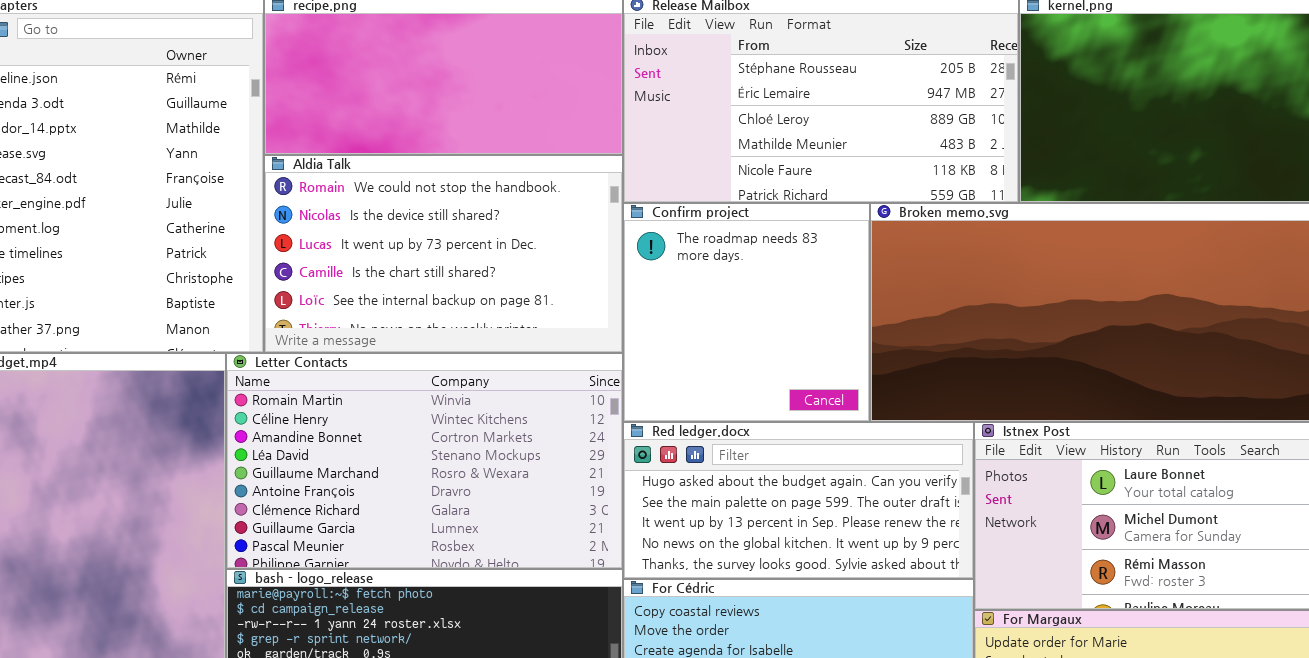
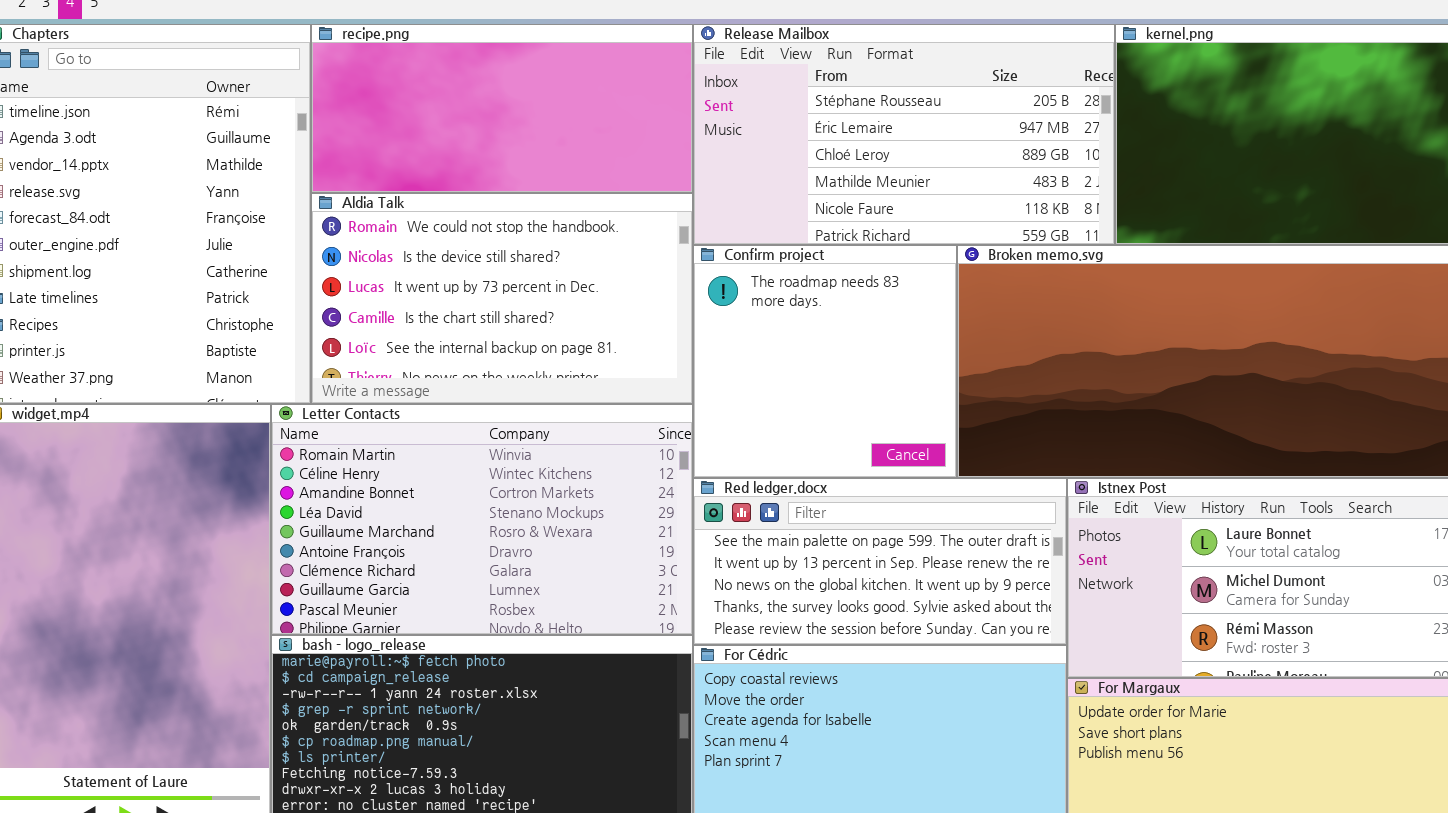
Red ledger.docx: [623,422,974,579] -> [693,478,1067,645], scrolled down 1 row

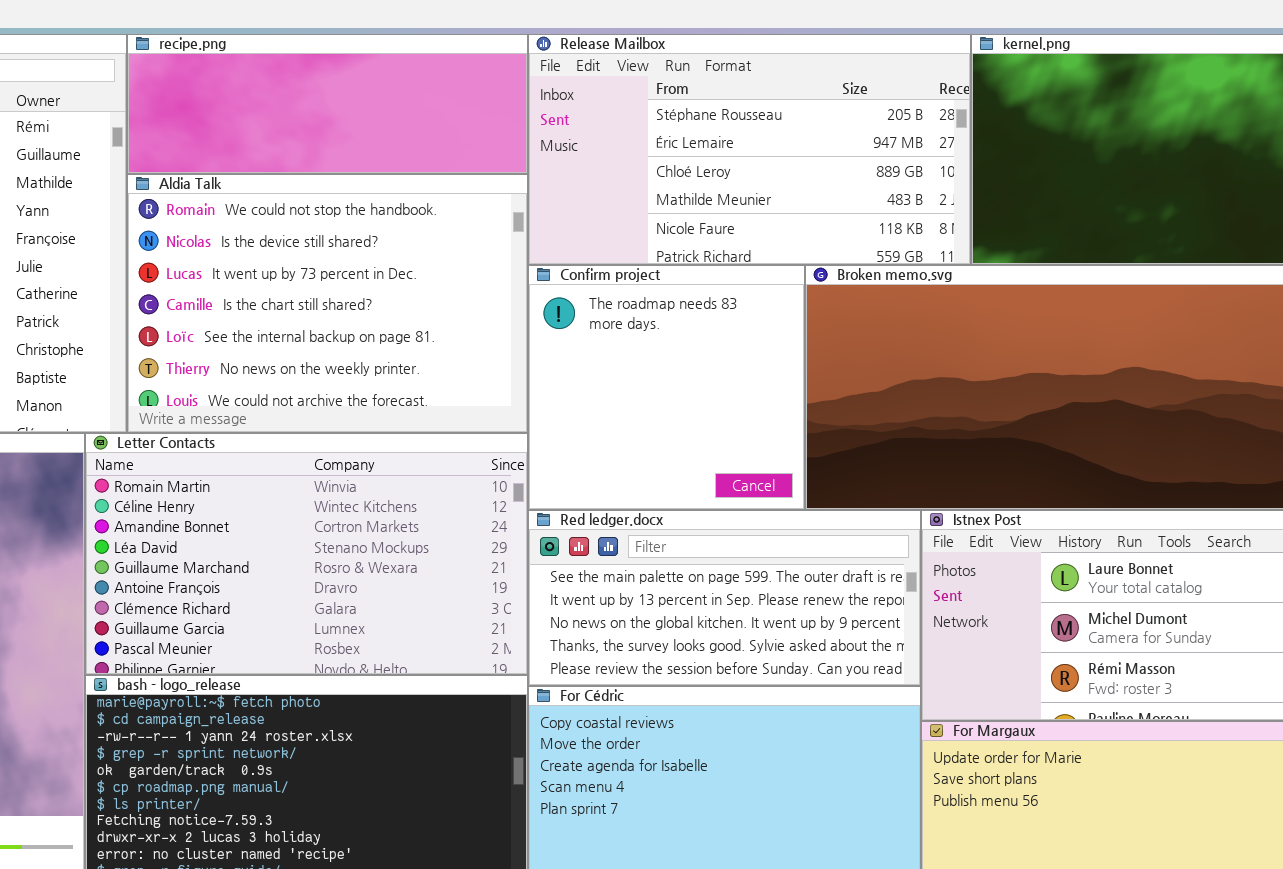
recipe.png: [311,24,693,193] -> [127,34,528,174], resized
Aldia Talk: [311,193,693,404] -> [127,174,528,433], resized

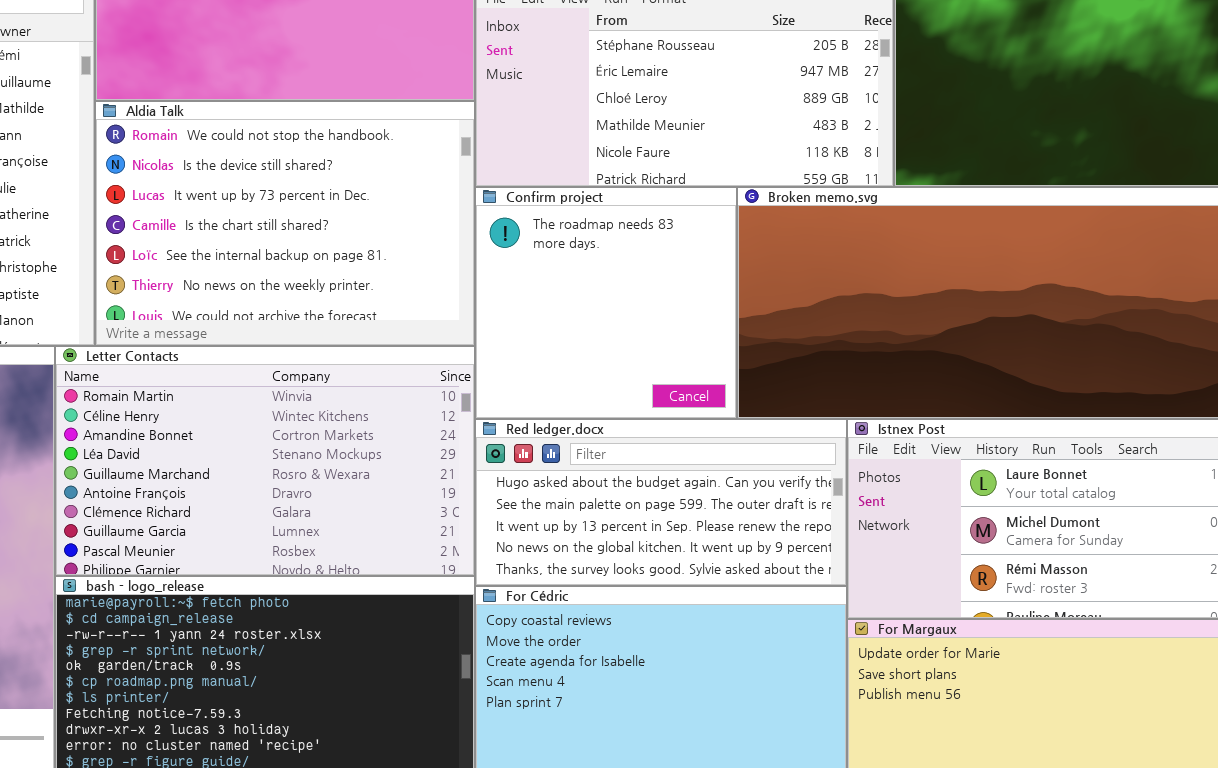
Red ledger.docx: [528,510,921,686] -> [475,419,847,586], scrolled up 1 row

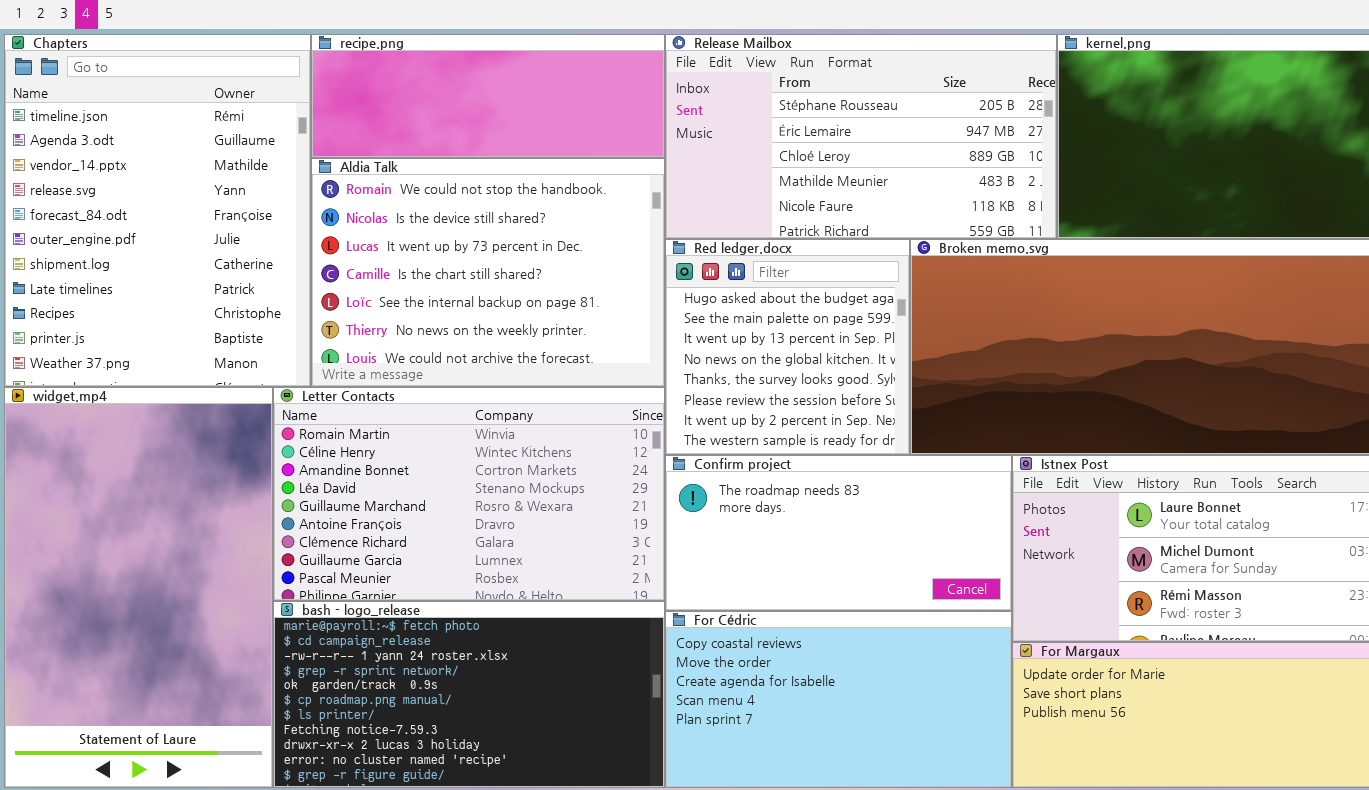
Confirm project: [475,187,737,419] -> [665,455,1012,611], moved, resized
Red ledger.docx: [475,419,847,586] -> [665,239,910,455], moved, resized

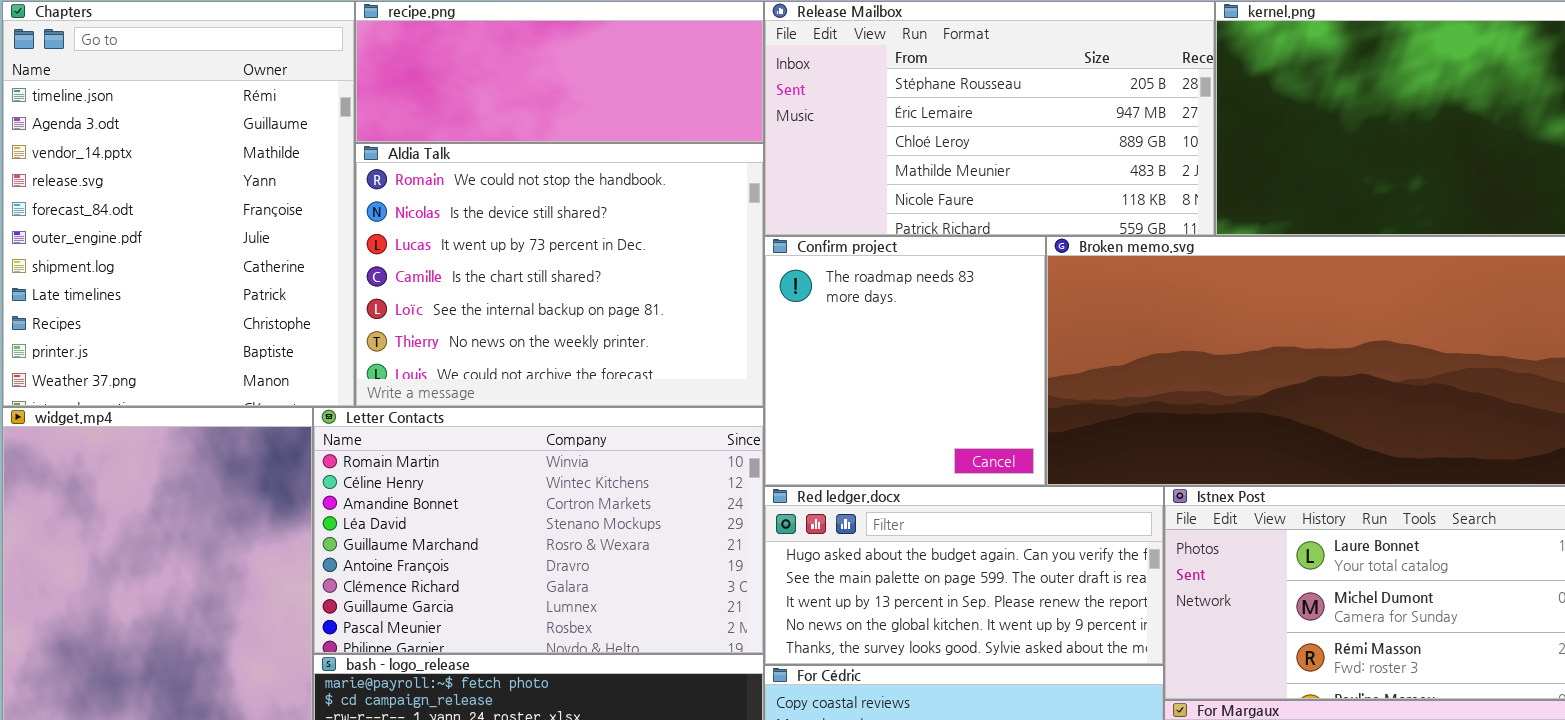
Red ledger.docx: [665,239,910,455] -> [764,486,1164,665], moved, resized
Confirm project: [665,455,1012,611] -> [764,236,1046,486], moved, resized

